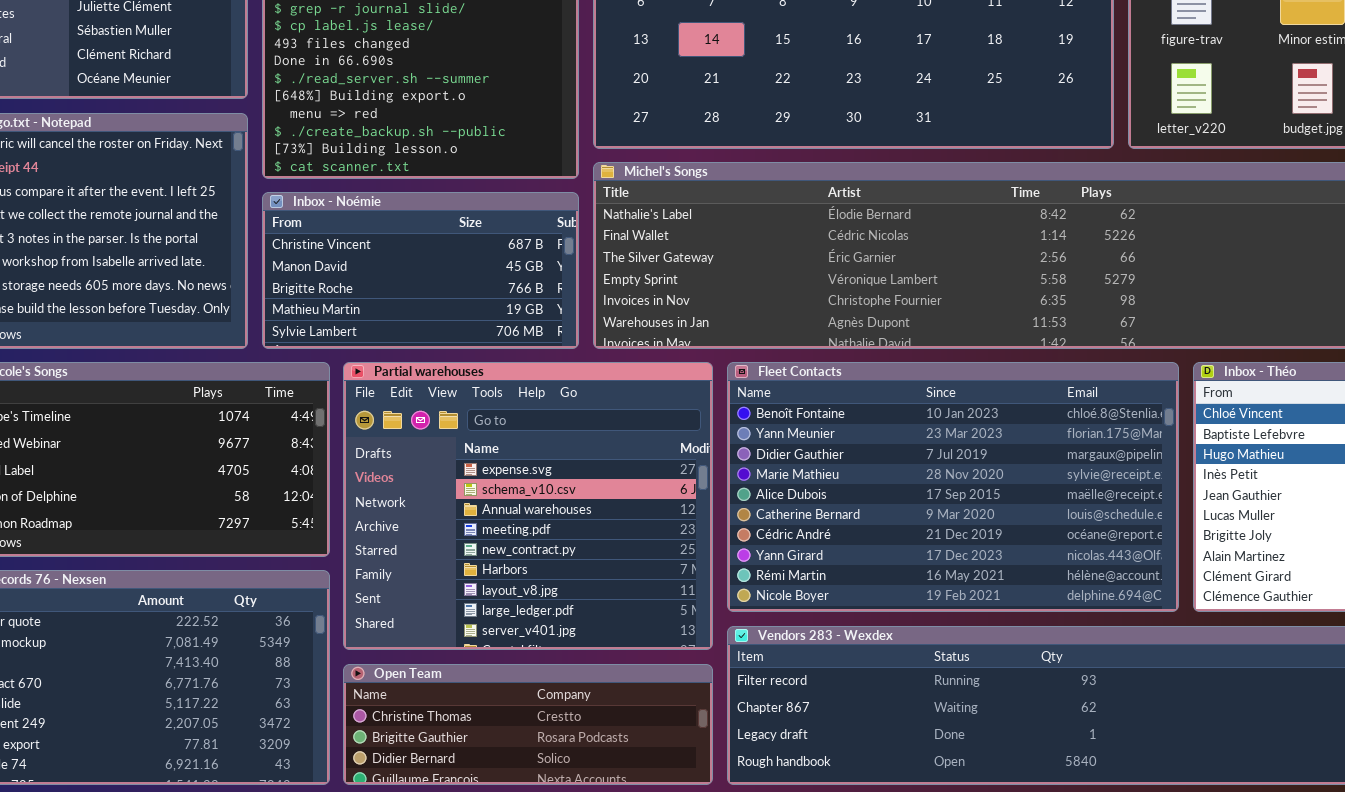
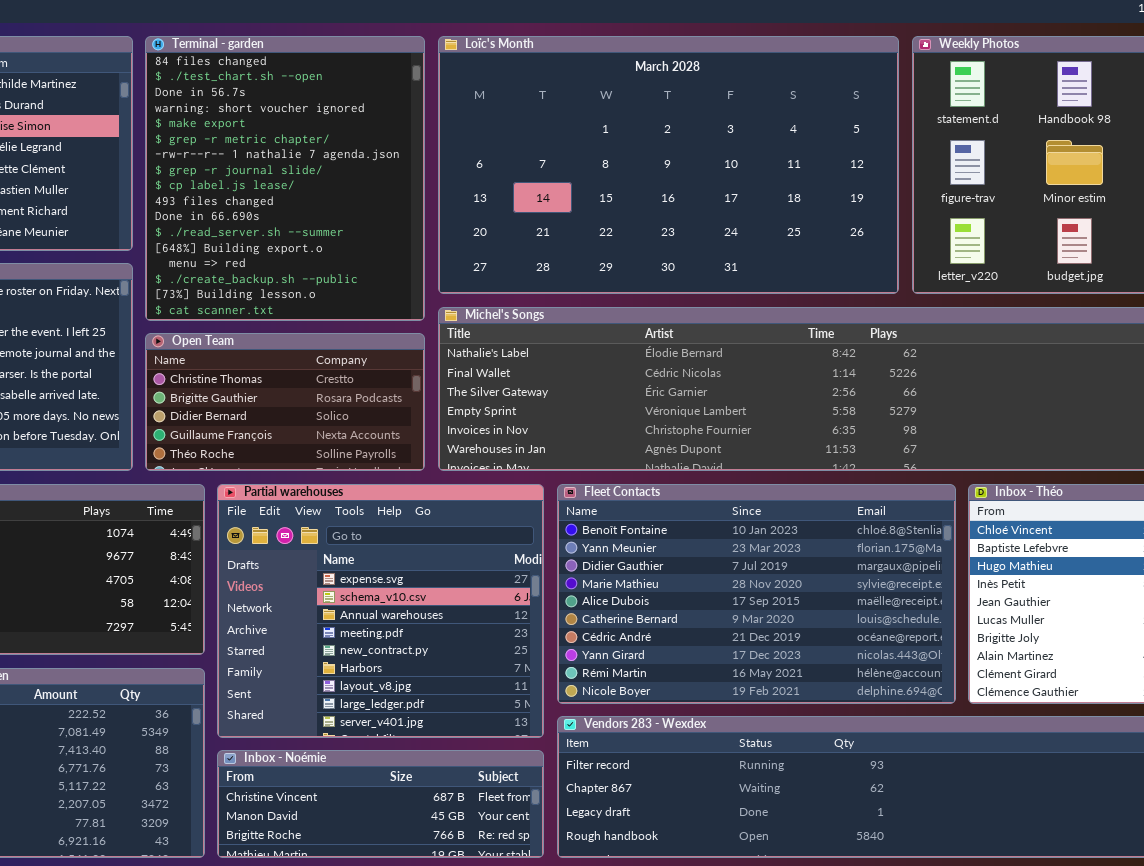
Inbox - Noémie: [262,192,579,349] -> [217,750,544,858], moved, resized
Open Team: [343,664,713,785] -> [145,333,425,471], moved, resized

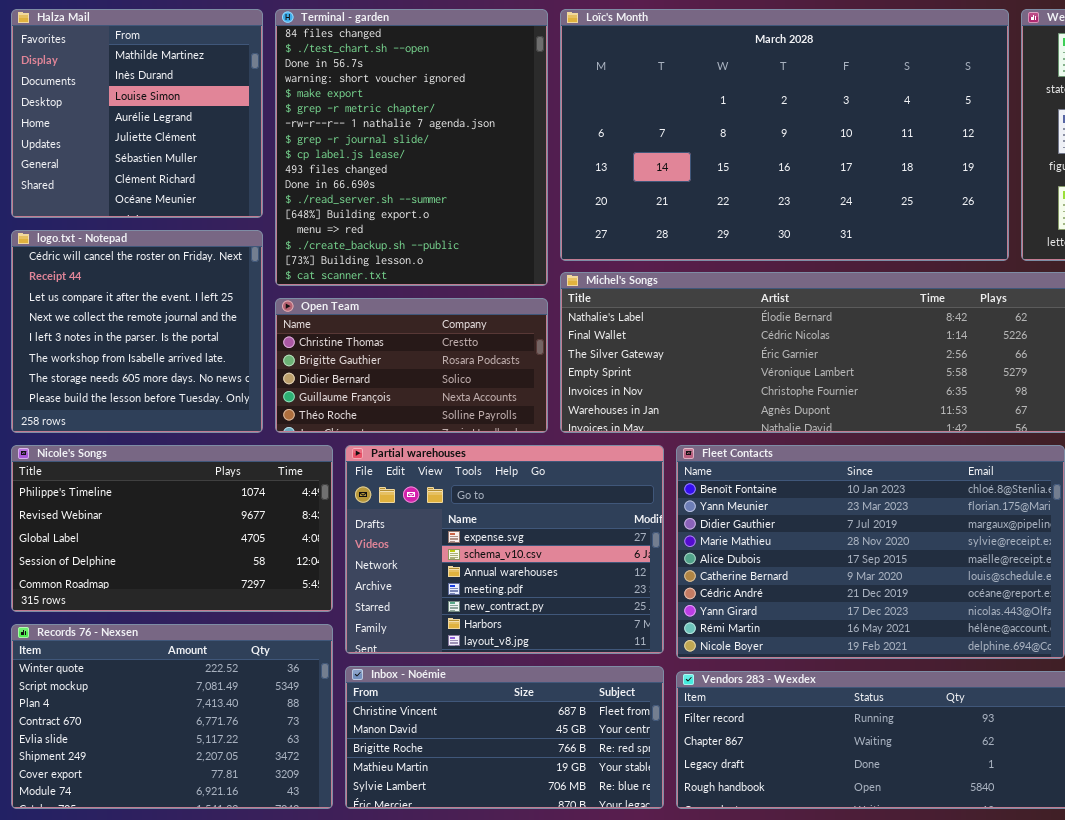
Partial warehouses: [217,484,544,738] -> [345,445,664,654], resized
Inbox - Noémie: [217,750,544,858] -> [345,666,664,809], resized

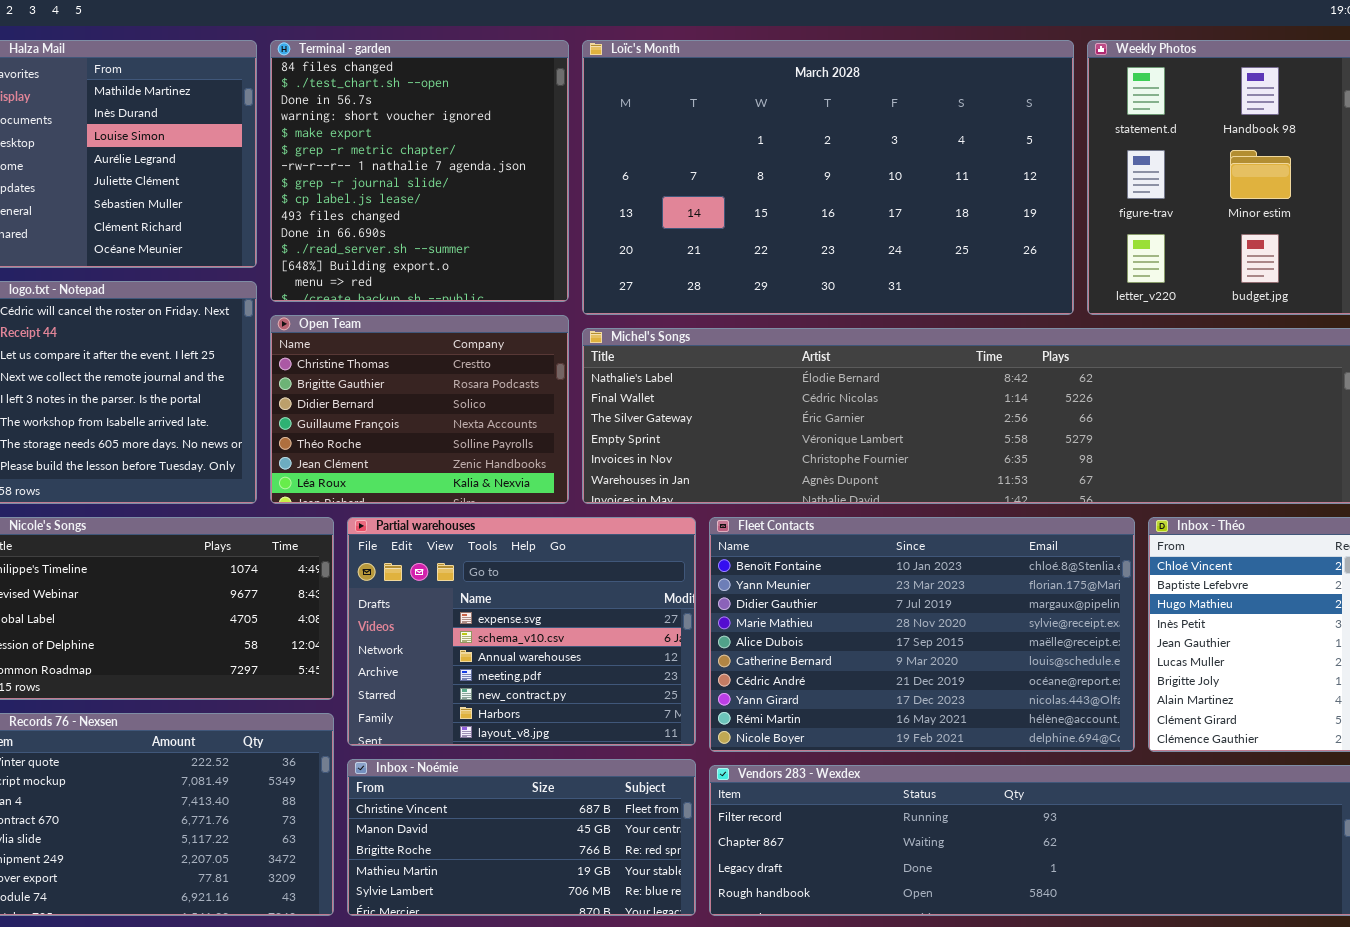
Terminal - garden: [275,9,548,286] -> [270,40,569,302], resized
Open Team: [275,298,548,433] -> [270,315,569,504], resized

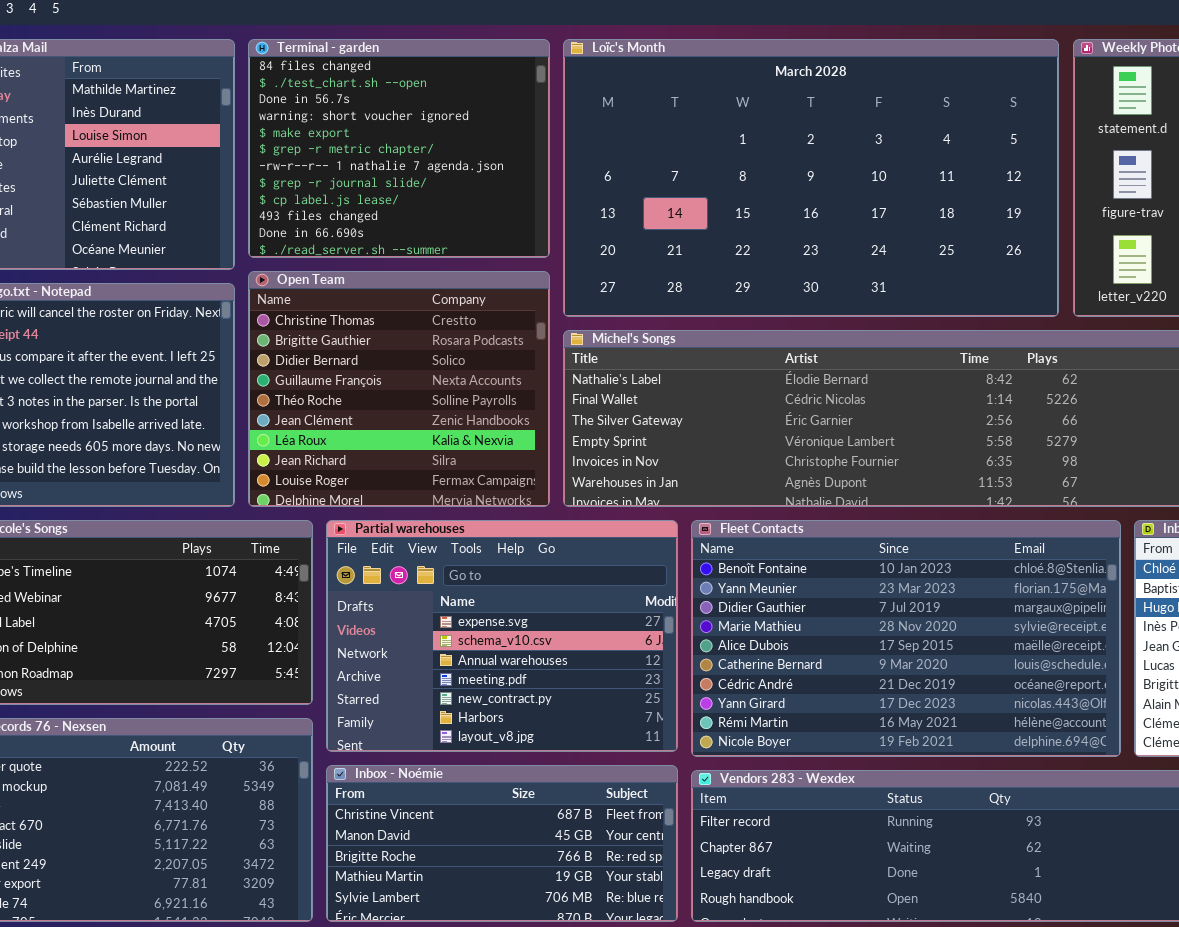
Terminal - garden: [270,40,569,302] -> [248,39,550,258], resized
Open Team: [270,315,569,504] -> [248,271,550,507], resized

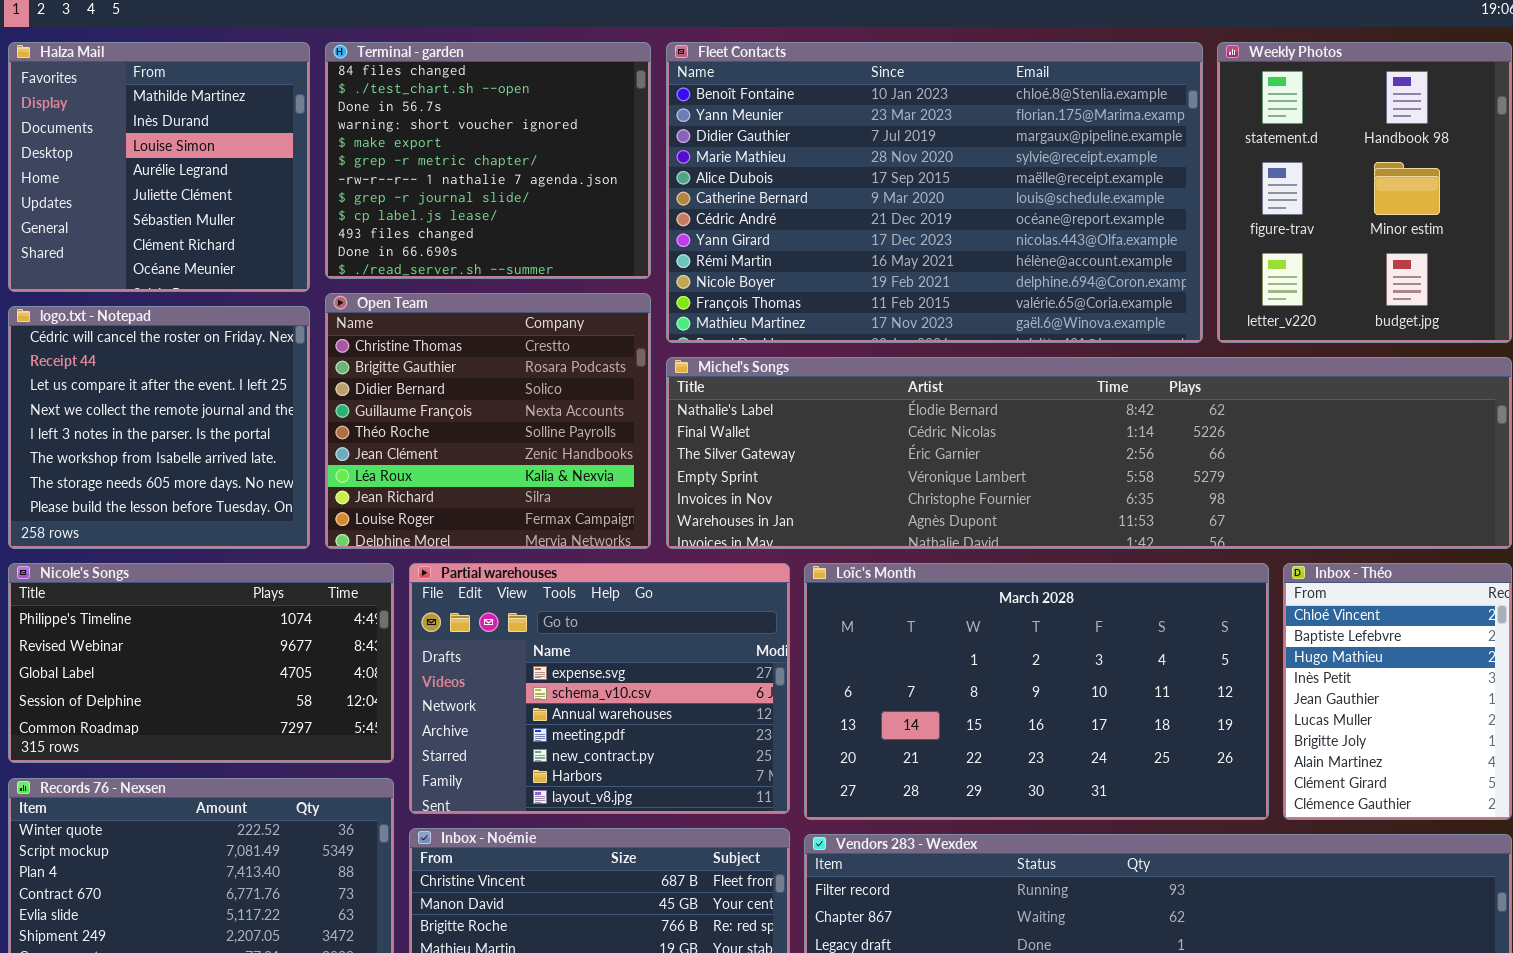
Loïc's Month: [563,39,1059,317] -> [804,563,1269,820], moved, resized
Fleet Contacts: [691,520,1121,757] -> [666,42,1203,343], moved, resized

